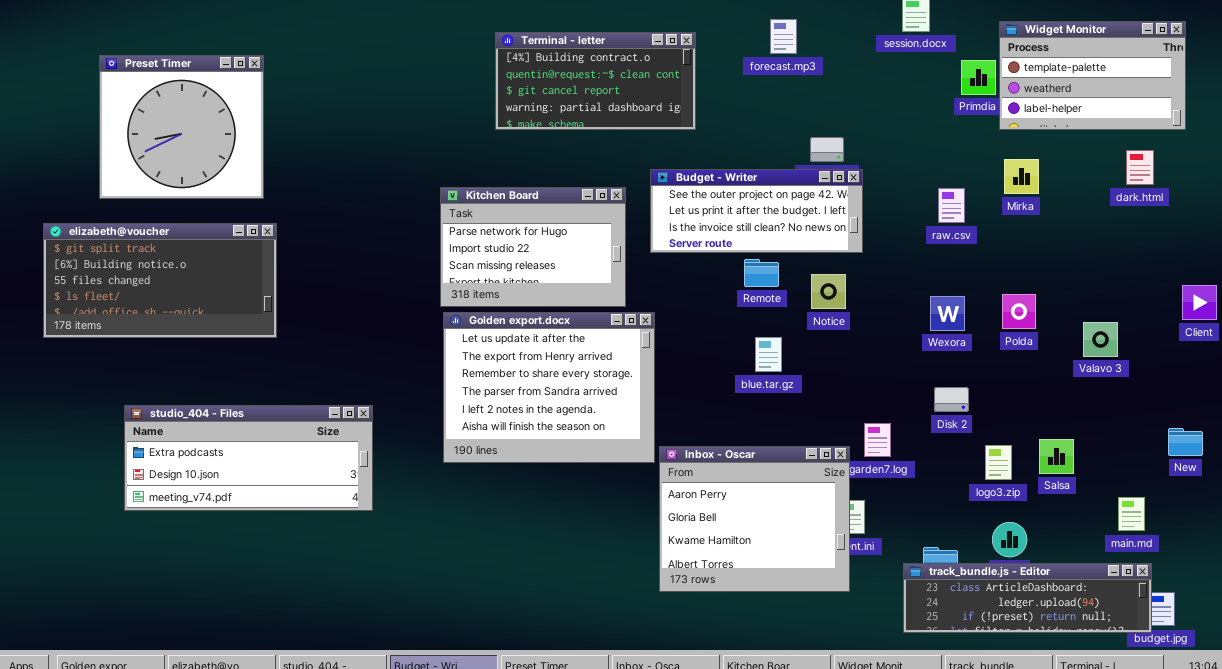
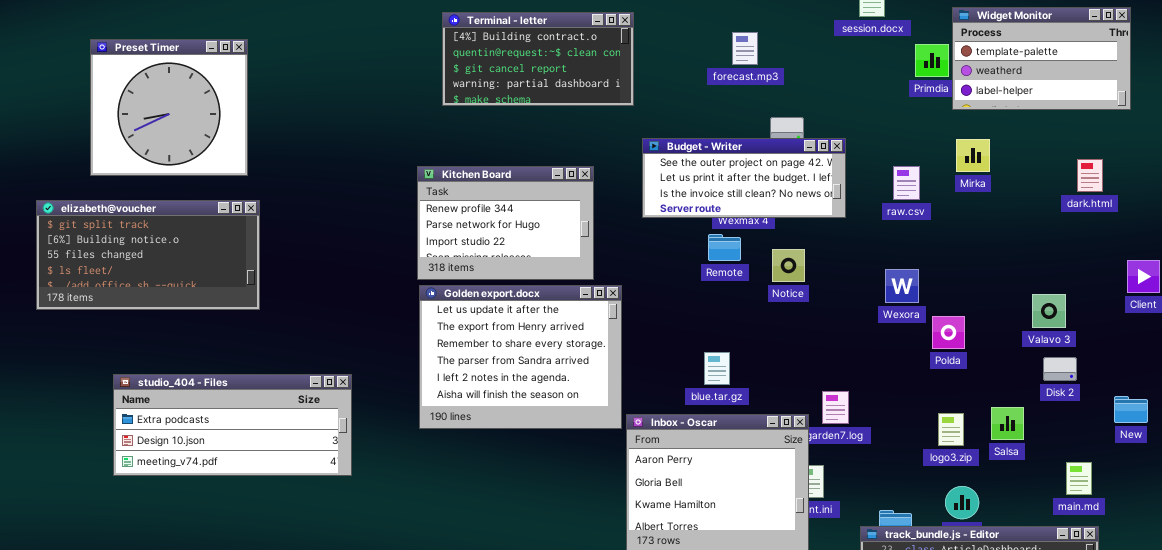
forecast.mp3: [770,19,797,54] -> [732,32,758,65], moved
Terminal - letter: [495,32,696,130] -> [442,12,634,106], moved
dark.html: [1126,150,1154,185] -> [1077,159,1103,192], moved
Budget - Writer: [650,169,863,253] -> [642,138,846,218], moved
Kitchen Board: [440,187,626,307] -> [417,166,594,280], scrolled up 1 row
Polda: [1002,294,1036,329] -> [932,316,965,349], moved
blue.tar.gz: [755,337,782,372] -> [704,352,730,385], moved
Disk 2: [934,387,969,412] -> [1043,357,1077,381], moved

